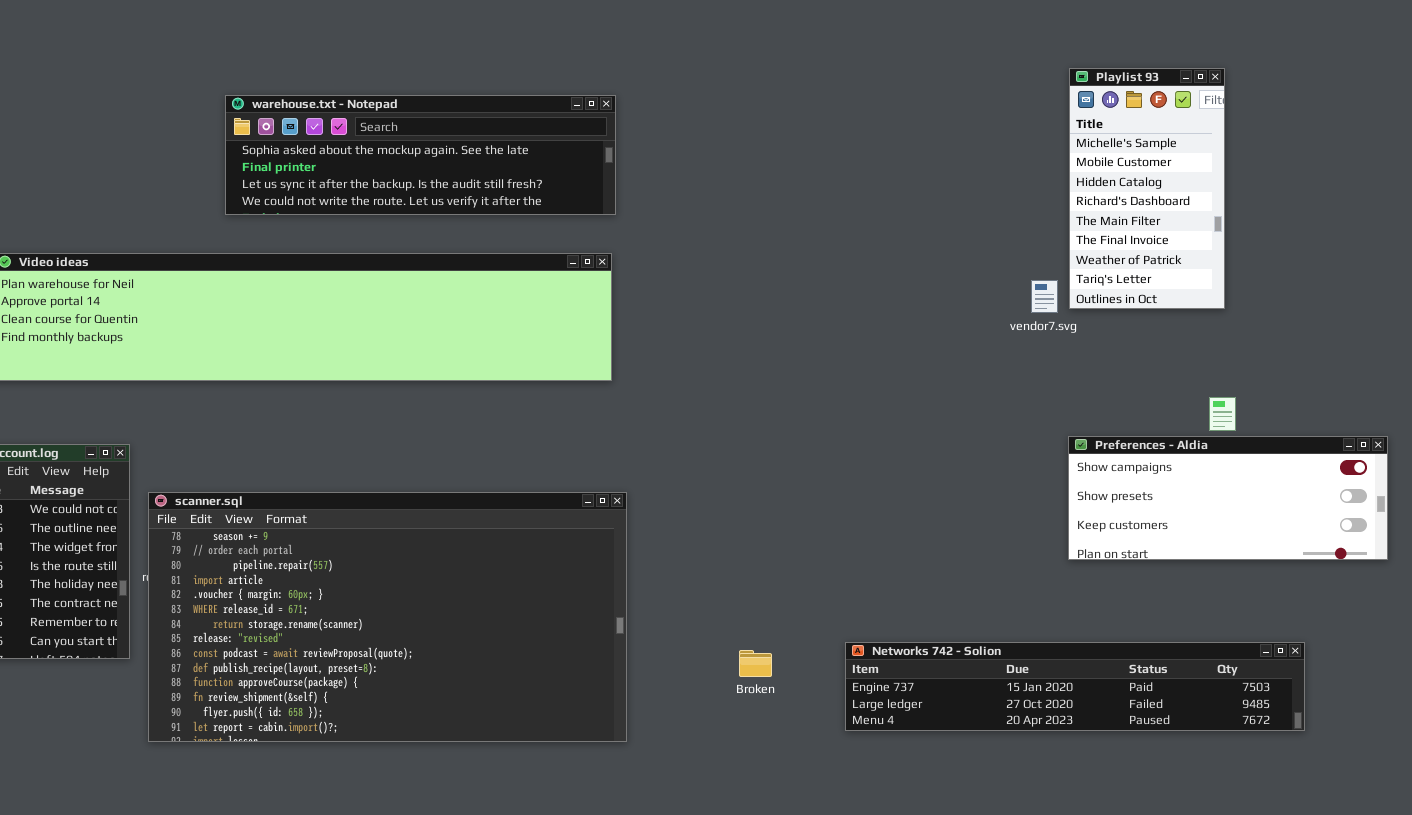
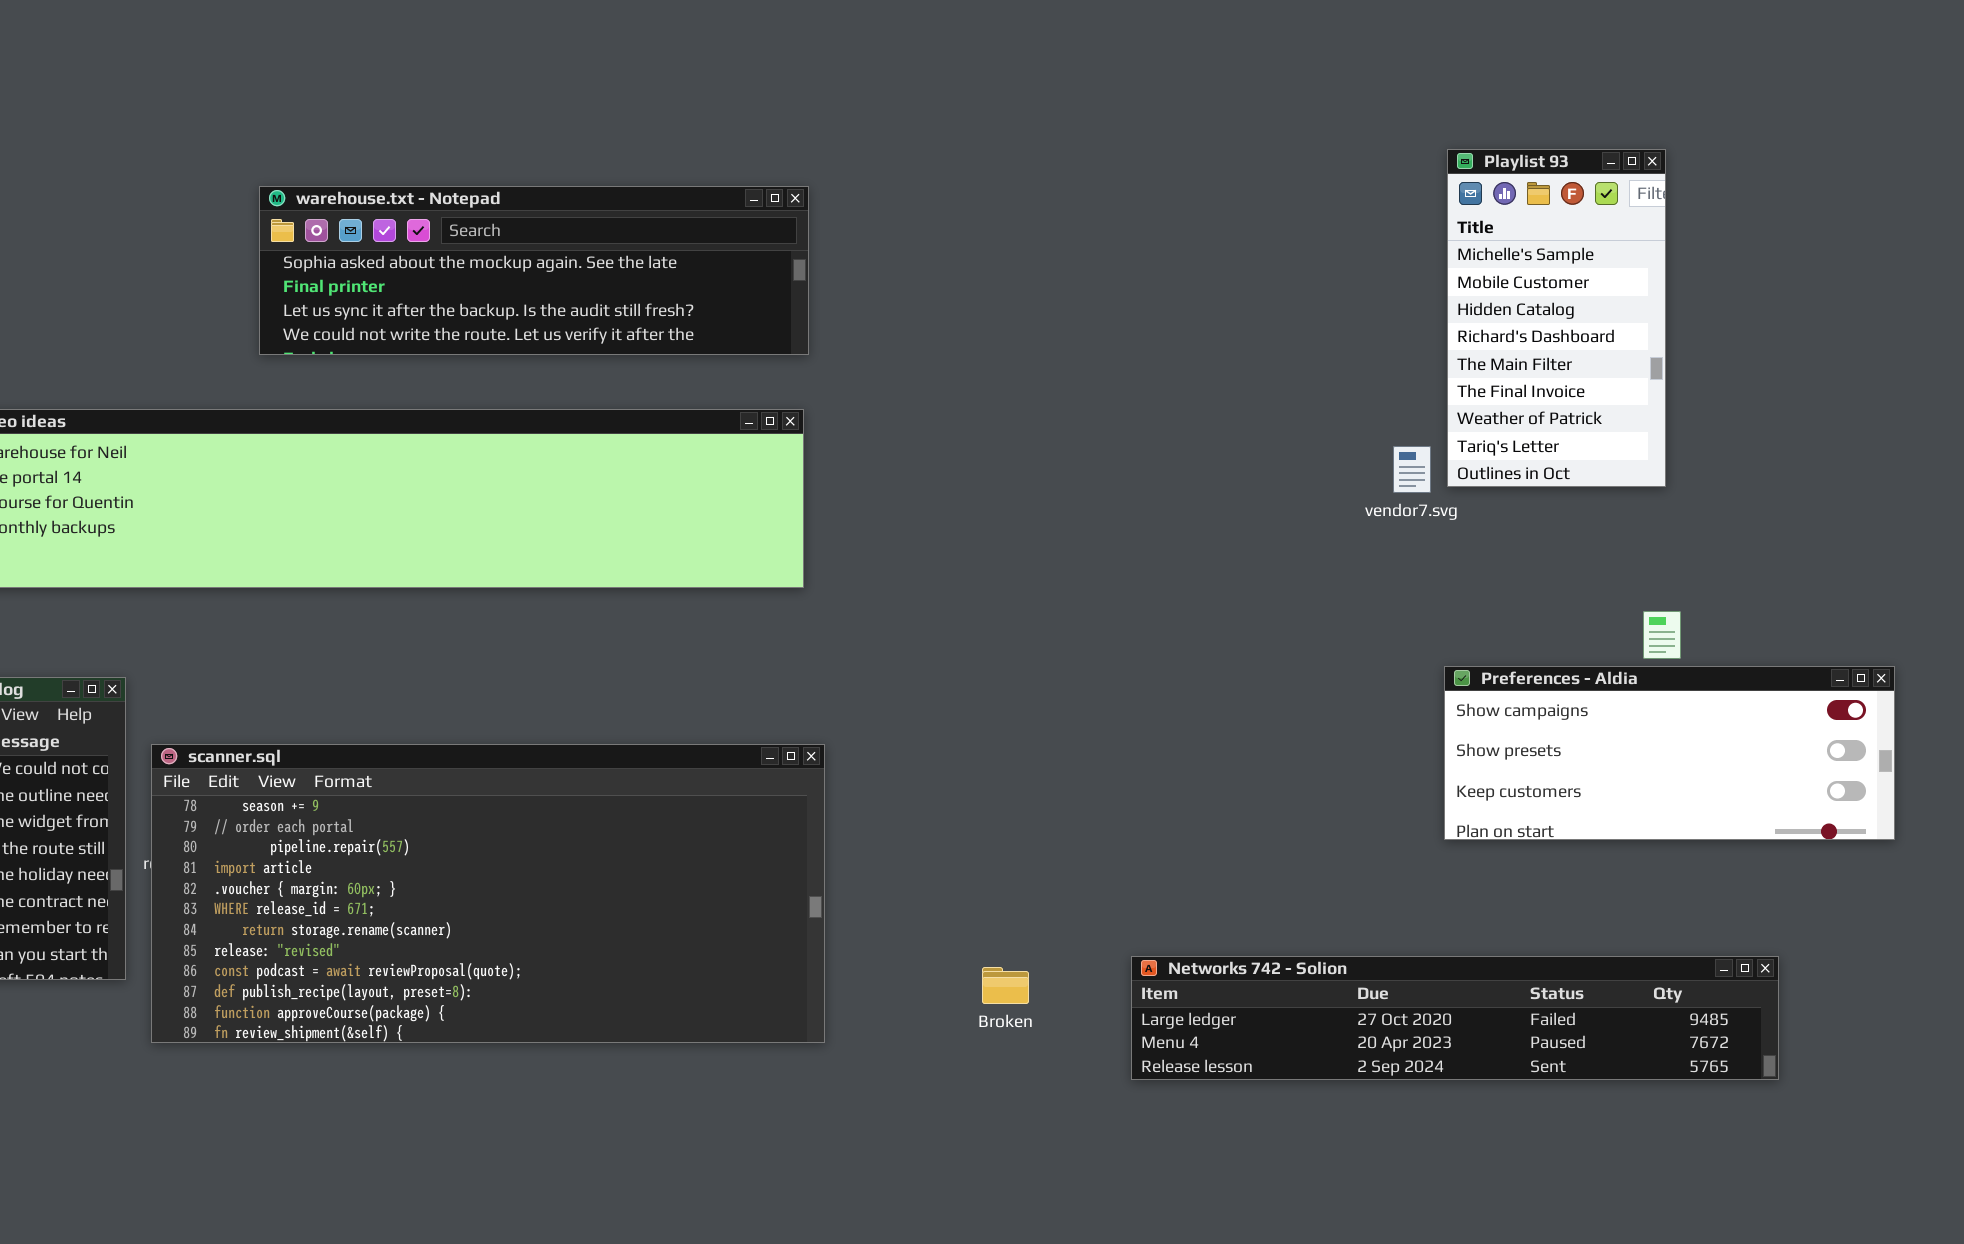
scanner.sql: [148,492,627,742] -> [151,744,825,1043], resized
Networks 742 - Solion: [845,642,1305,731] -> [1131,956,1779,1080], scrolled down 1 row

